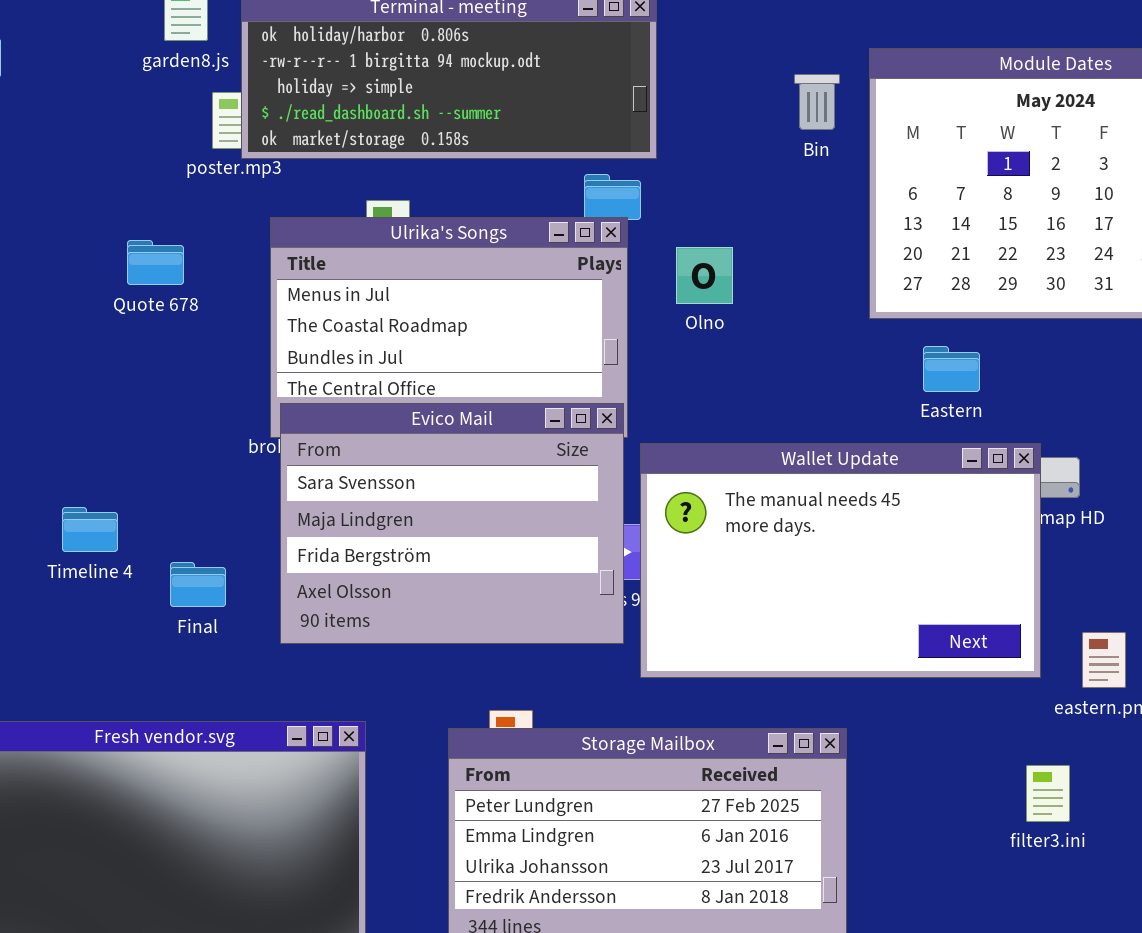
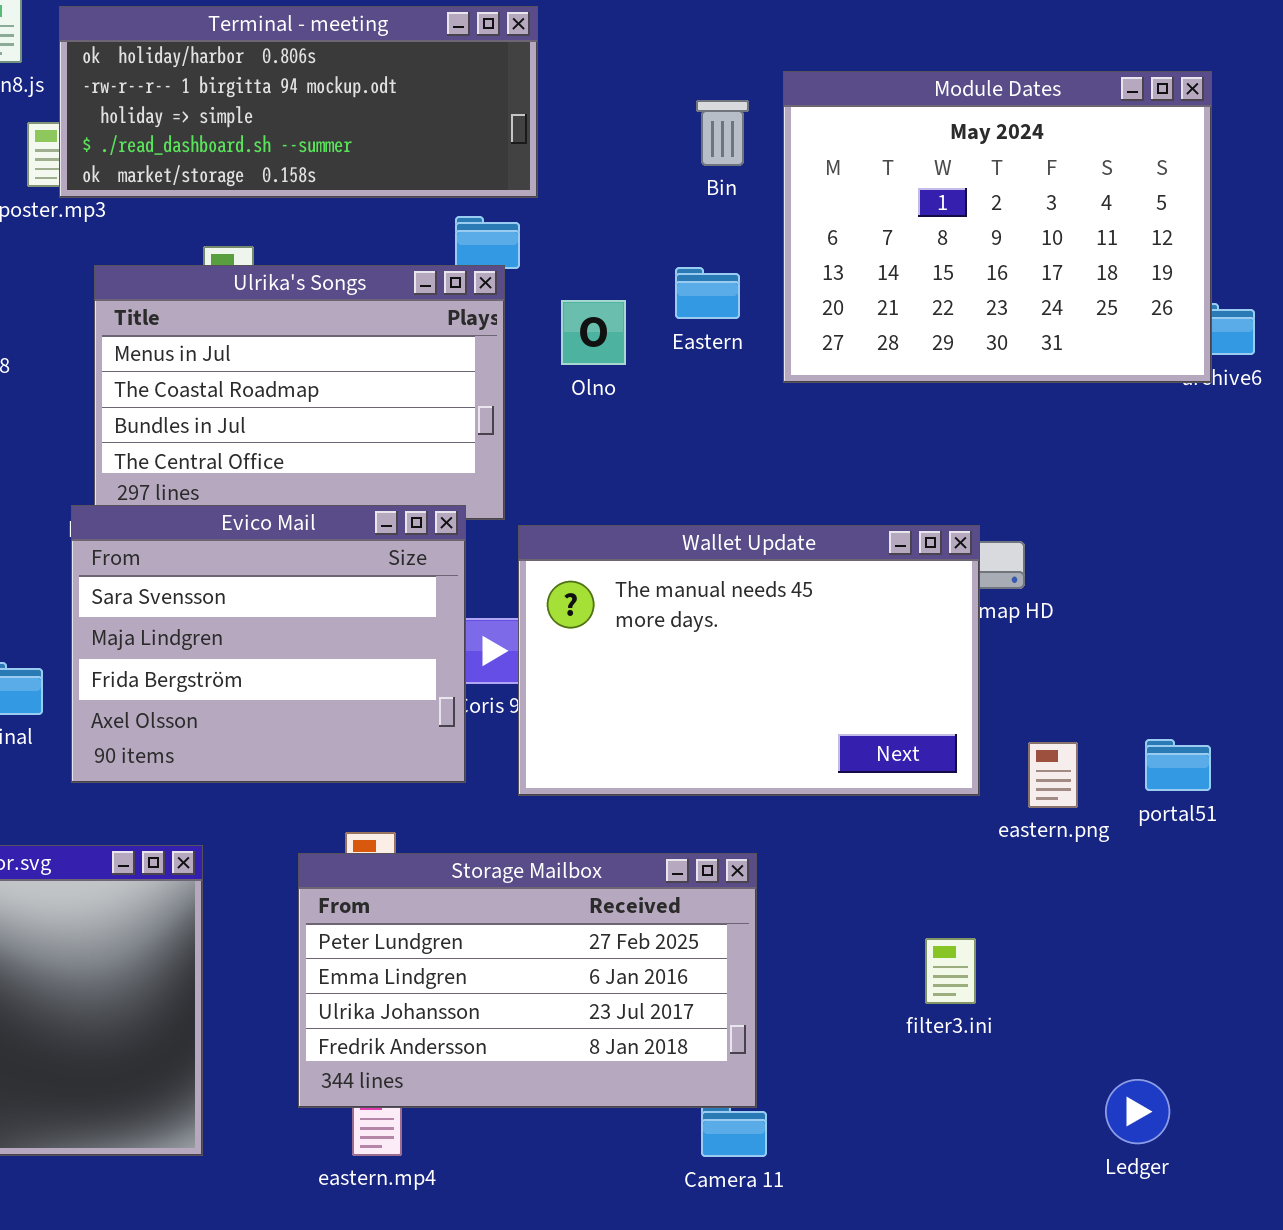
Eastern: [923,346,980,392] -> [675,267,740,319], moved
Evico Mail: [280,403,624,644] -> [71,505,466,783], moved
filter3.ini: [1026,765,1070,822] -> [925,938,976,1004], moved

